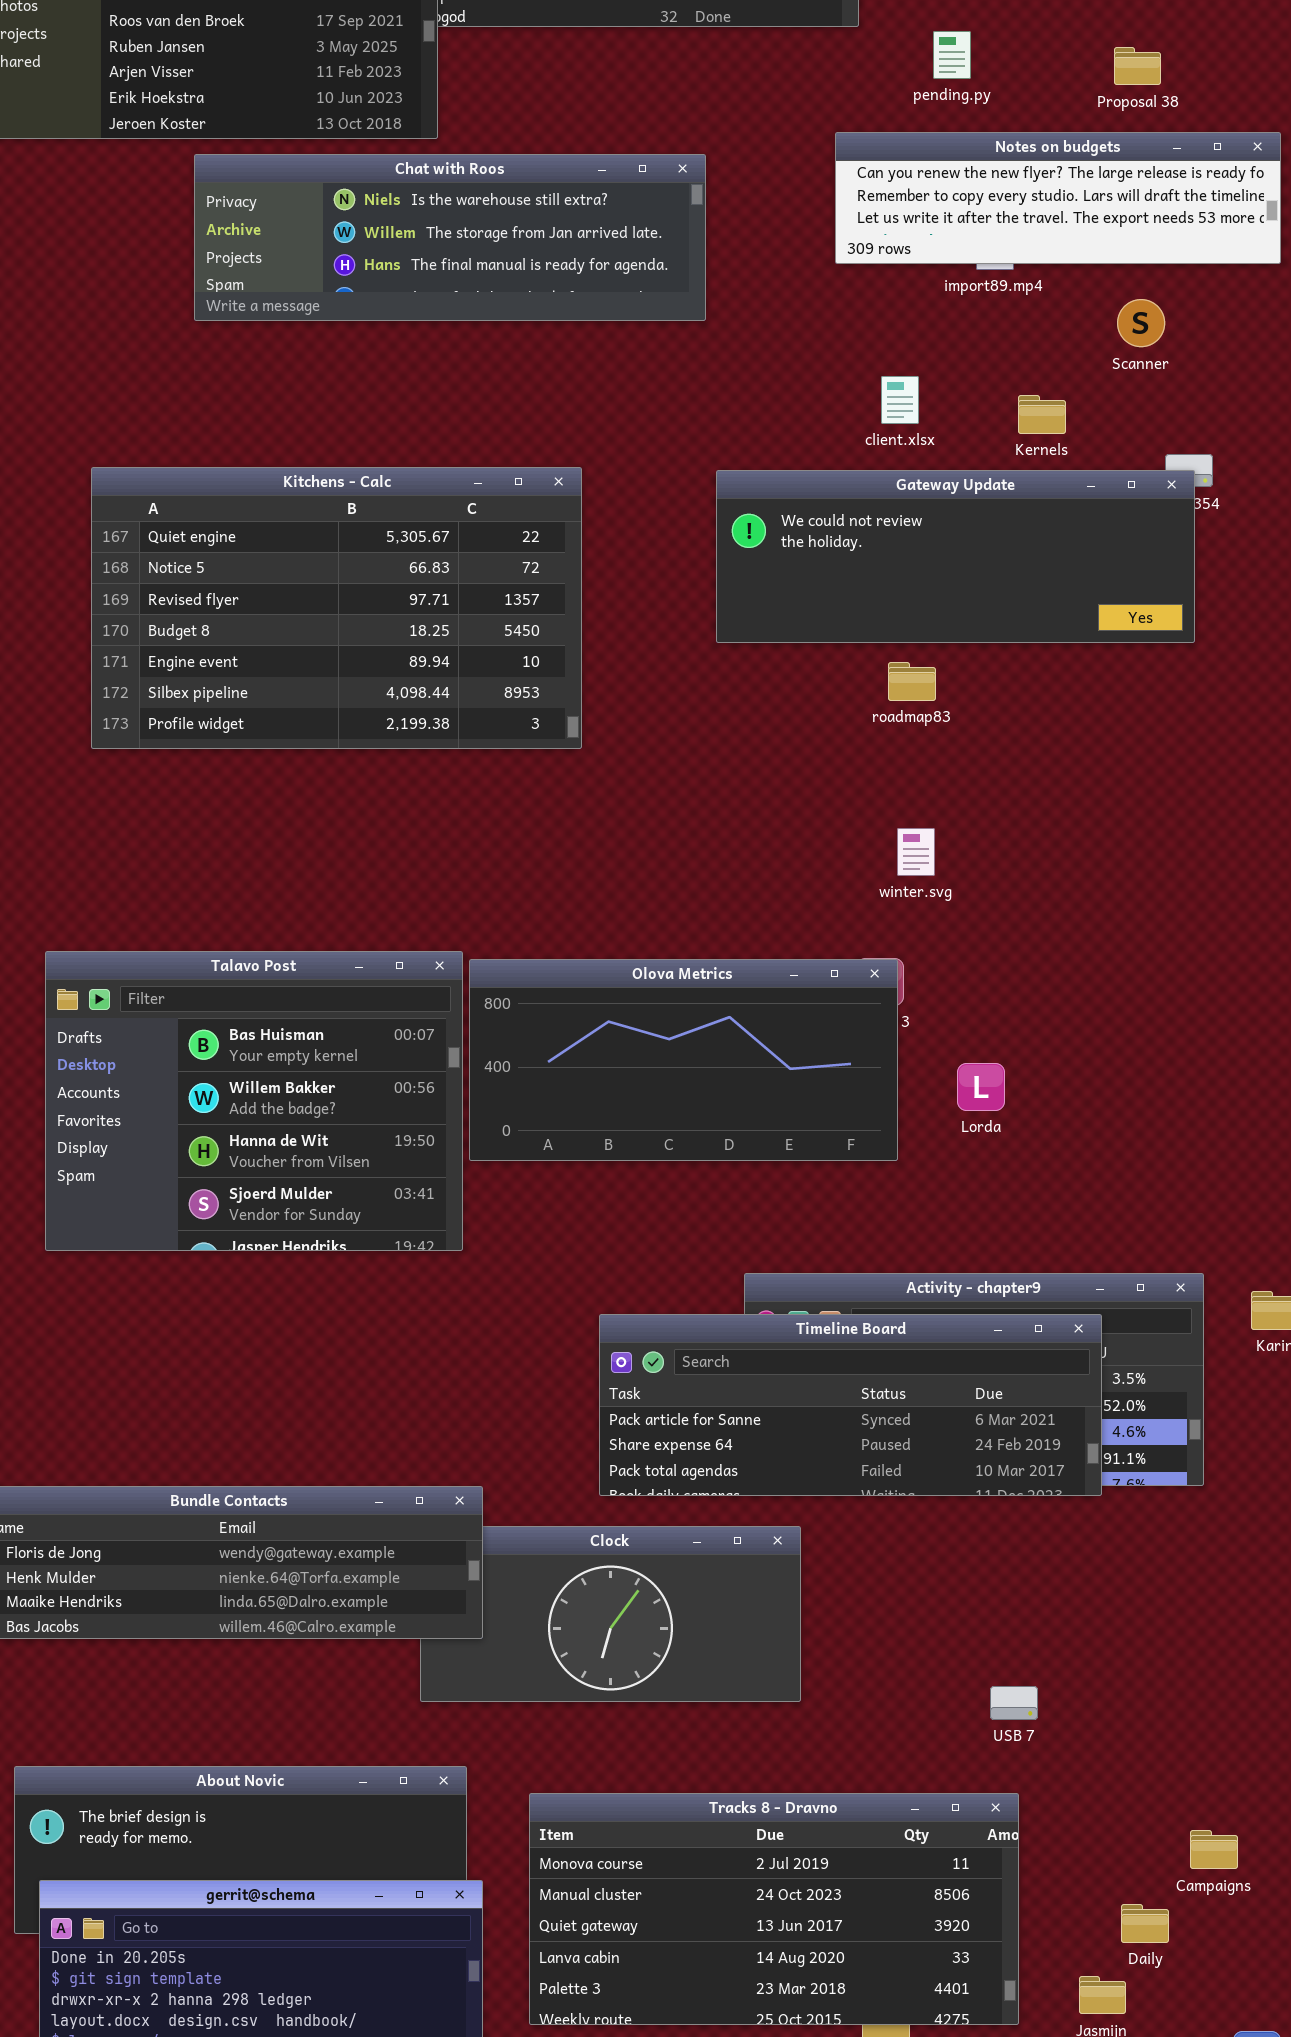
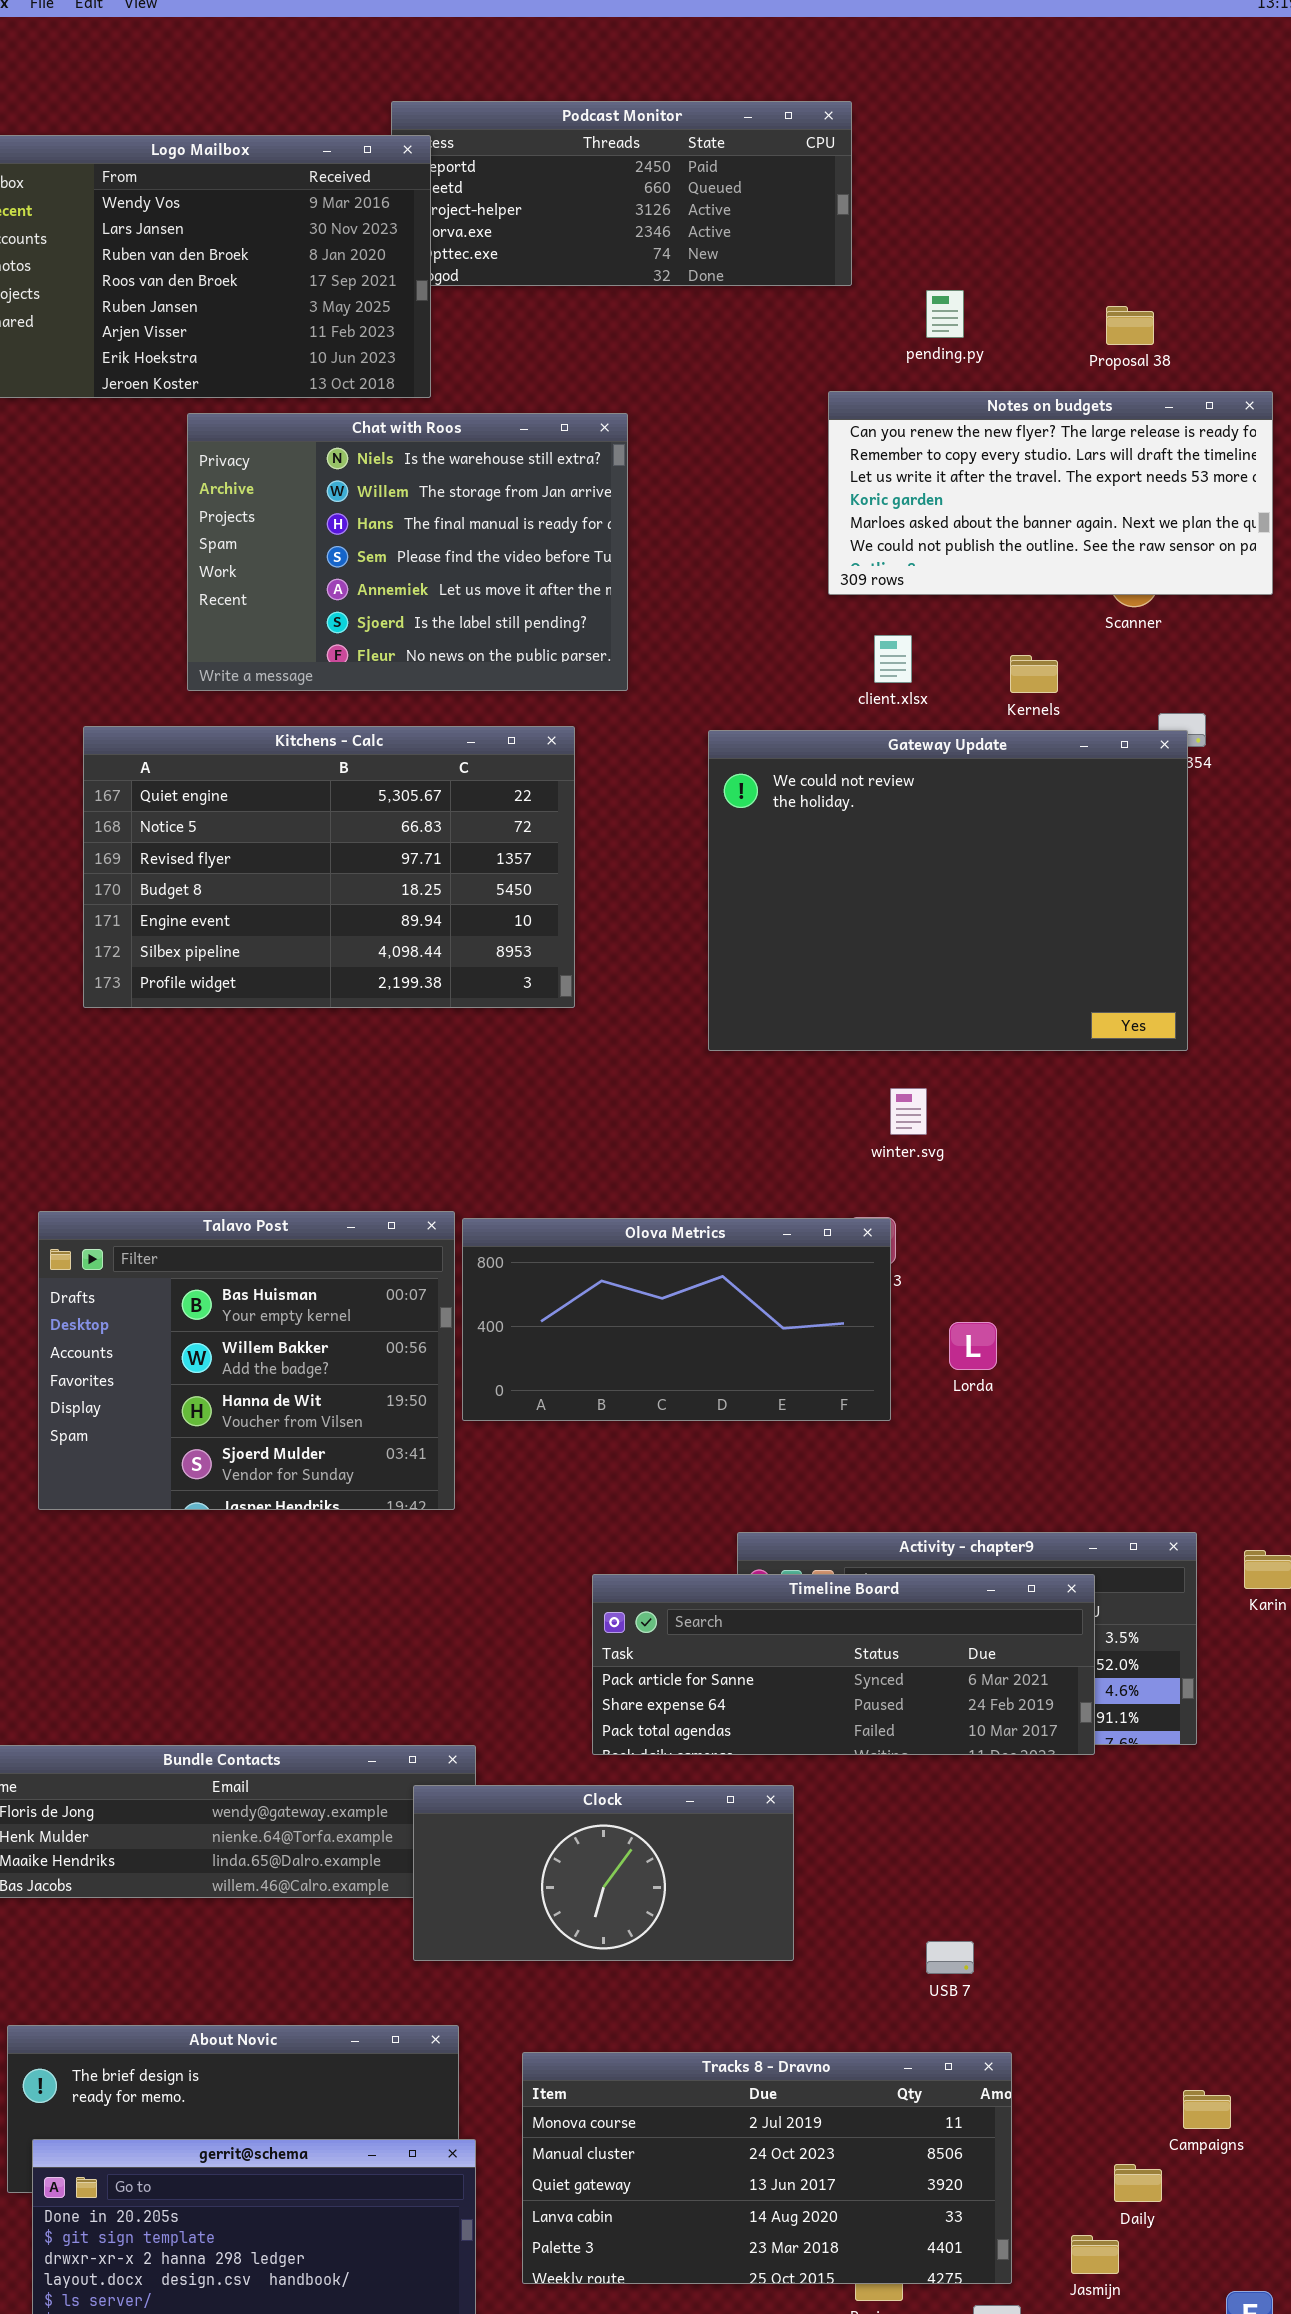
Notes on budgets: [835,132,1281,264] -> [828,391,1273,595], resized
Chat with Roos: [194,154,706,321] -> [187,413,628,691], resized
Gateway Update: [716,470,1195,643] -> [708,730,1188,1051], resized
Clock: [420,1526,801,1702] -> [413,1785,794,1961], raised
USB 7: [990,1686,1038,1720] -> [926,1941,974,1974], moved

